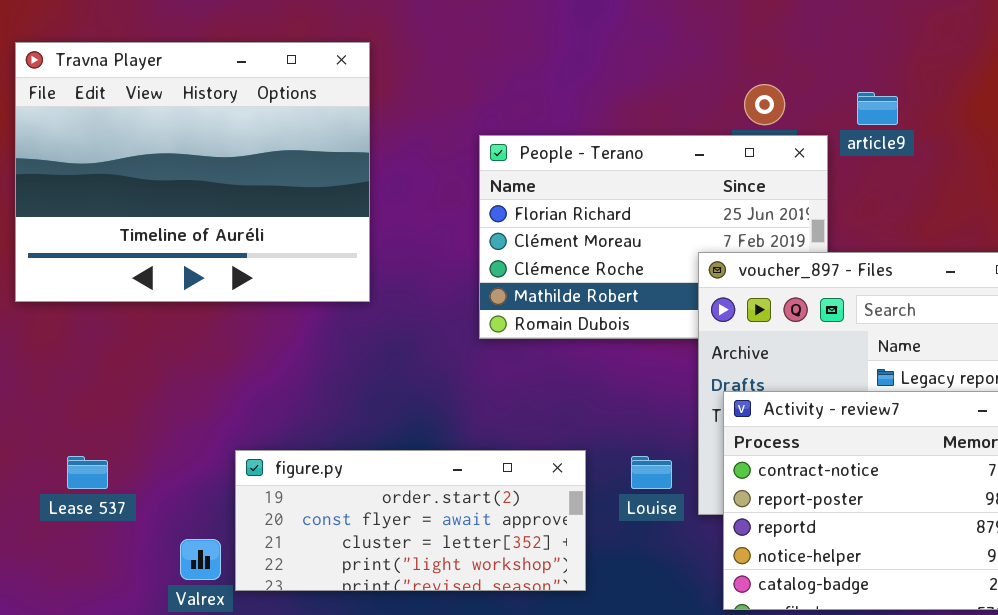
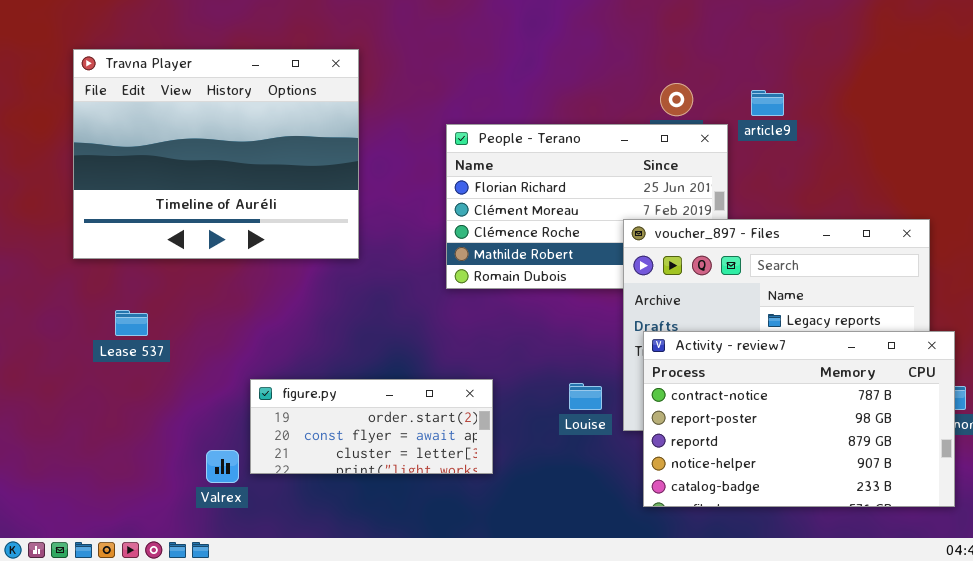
figure.py: [235,450,586,591] -> [250,379,493,474], resized
Lease 537: [67,456,108,489] -> [115,310,148,336], moved

